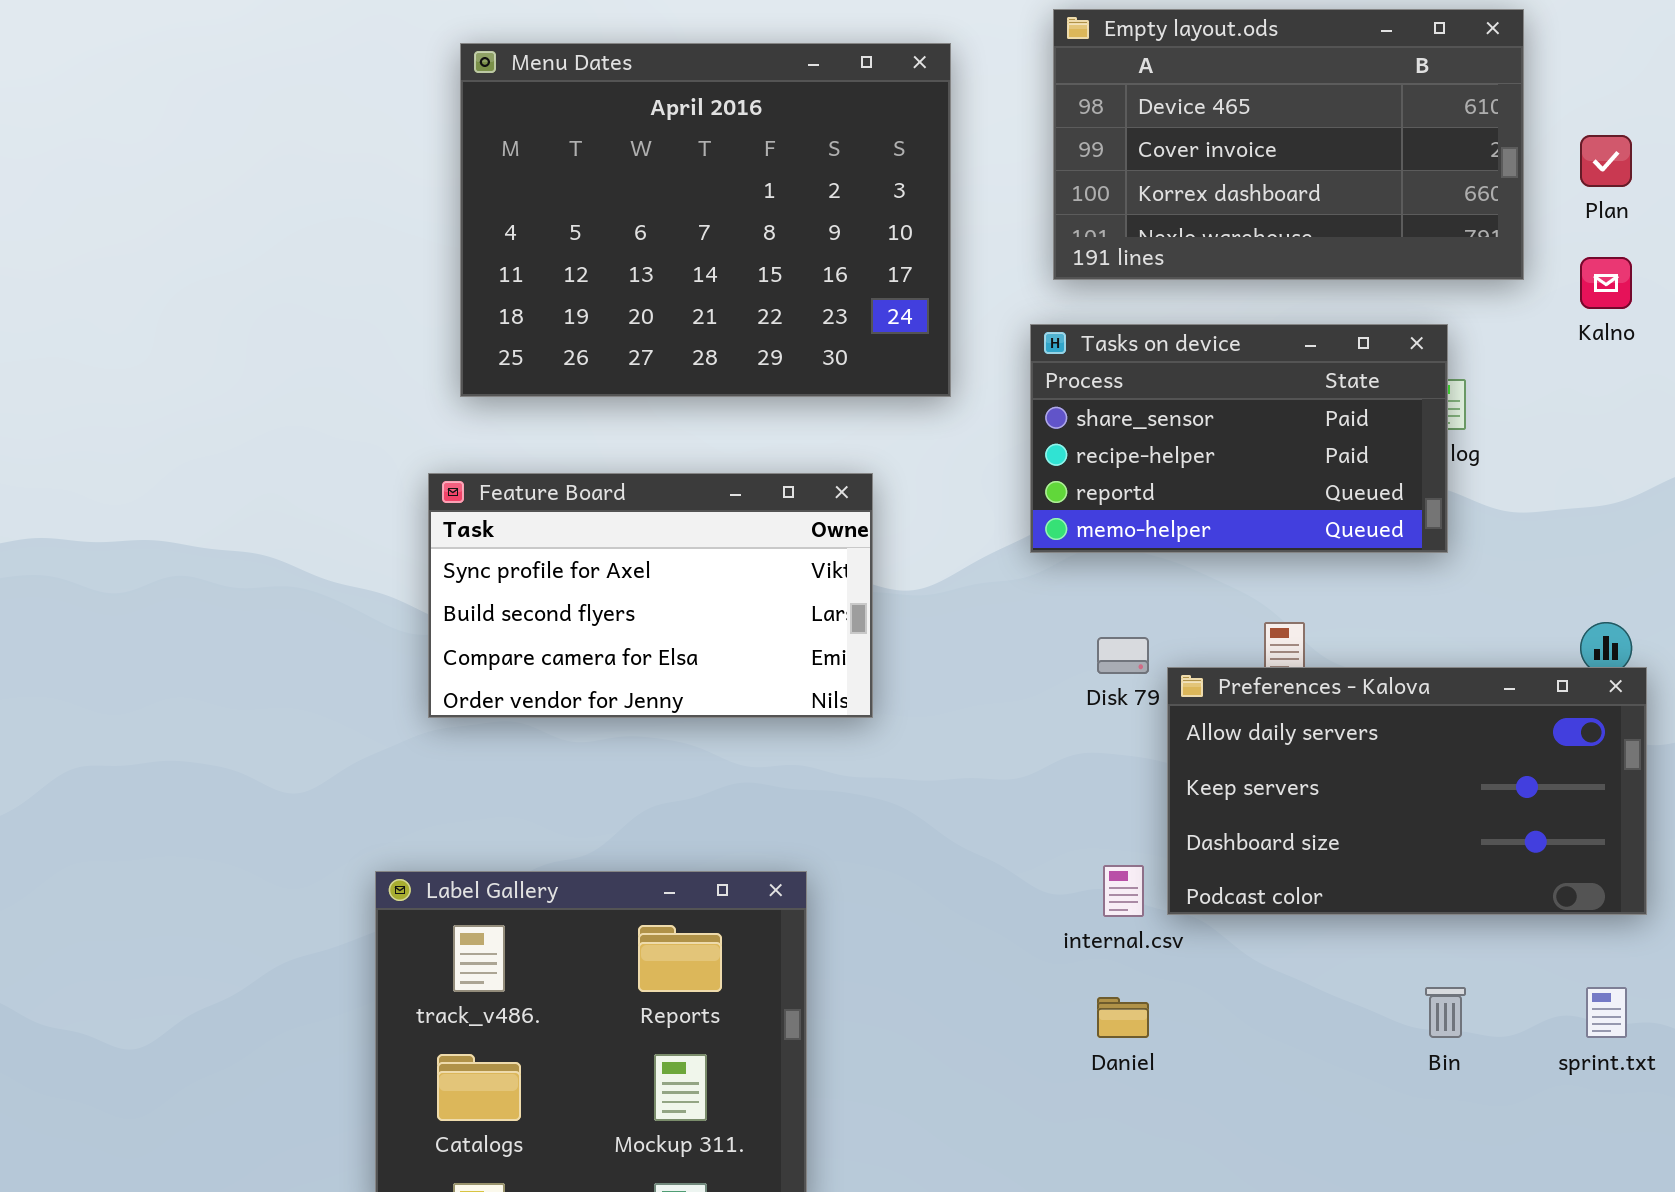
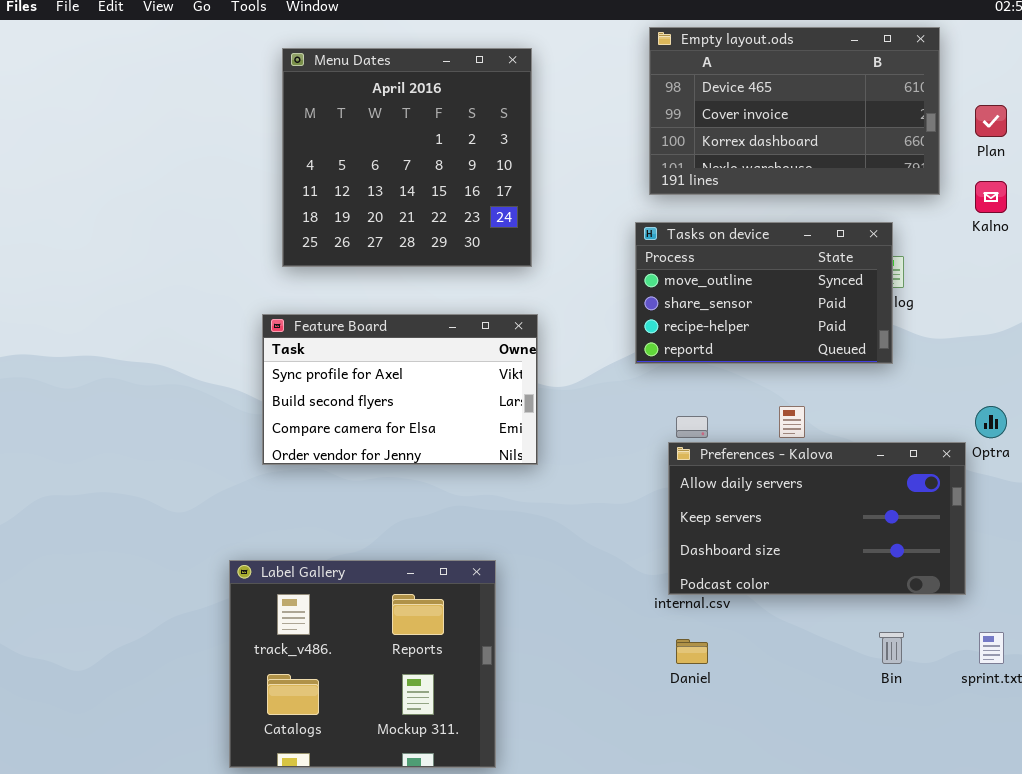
Menu Dates: [460,43,951,397] -> [282,48,532,267], resized
Tasks on device: [1030,324,1448,553] -> [635,222,893,364], scrolled up 1 row
Preferences - Kalova: [1167,667,1647,915] -> [668,442,966,595], moved

